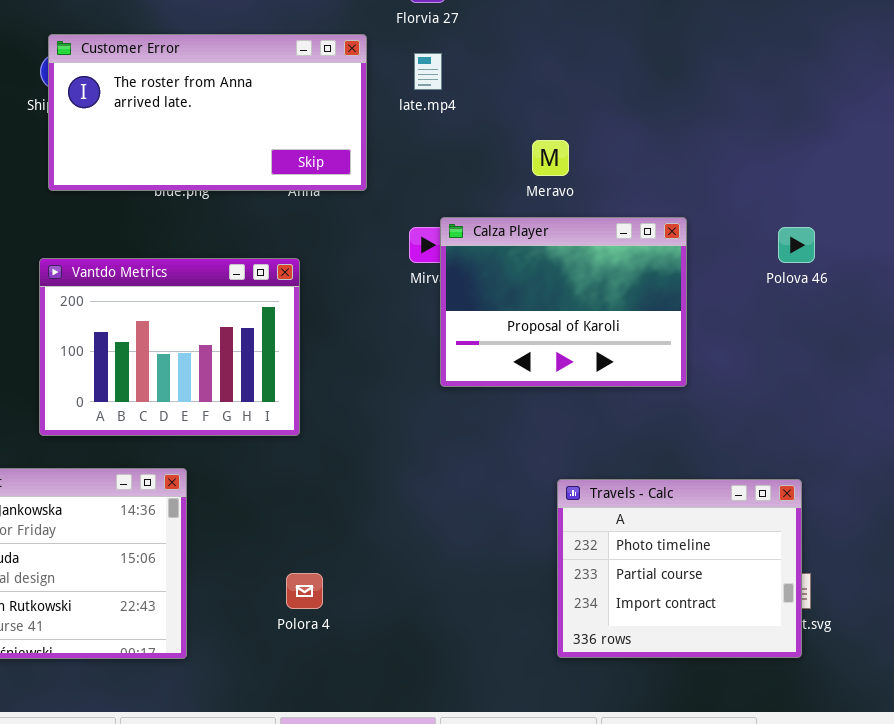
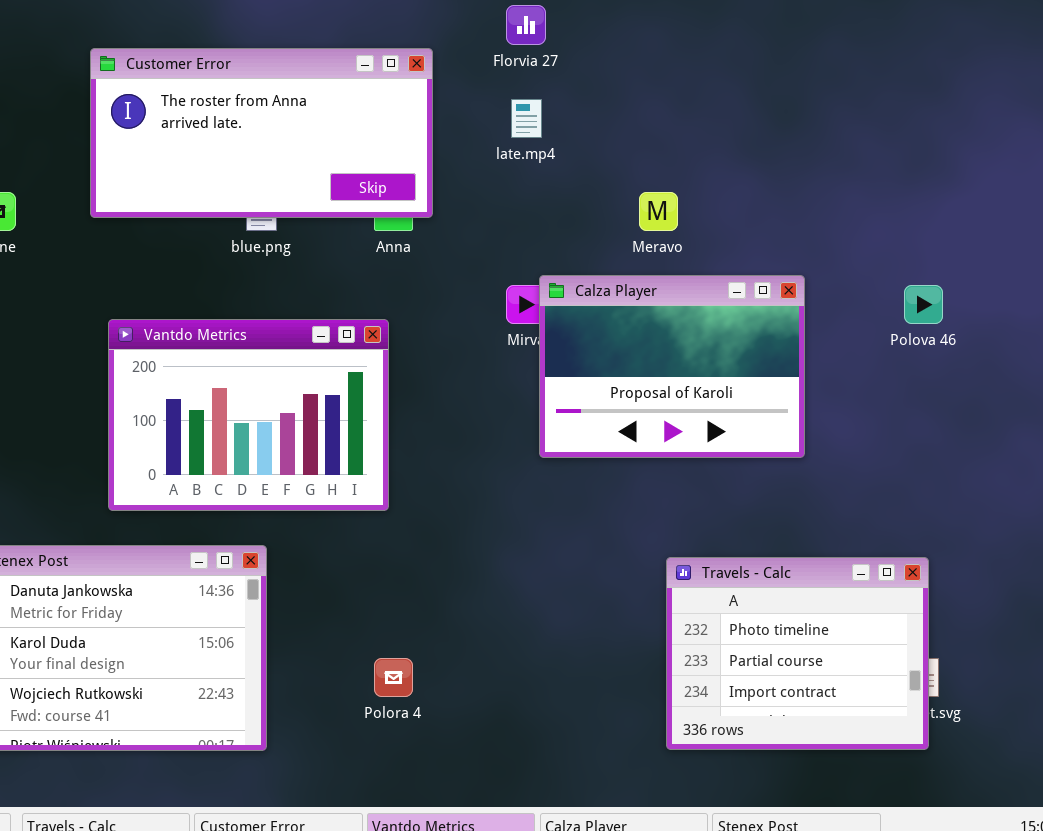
Customer Error: [48,34,367,191] -> [90,48,433,218], moved

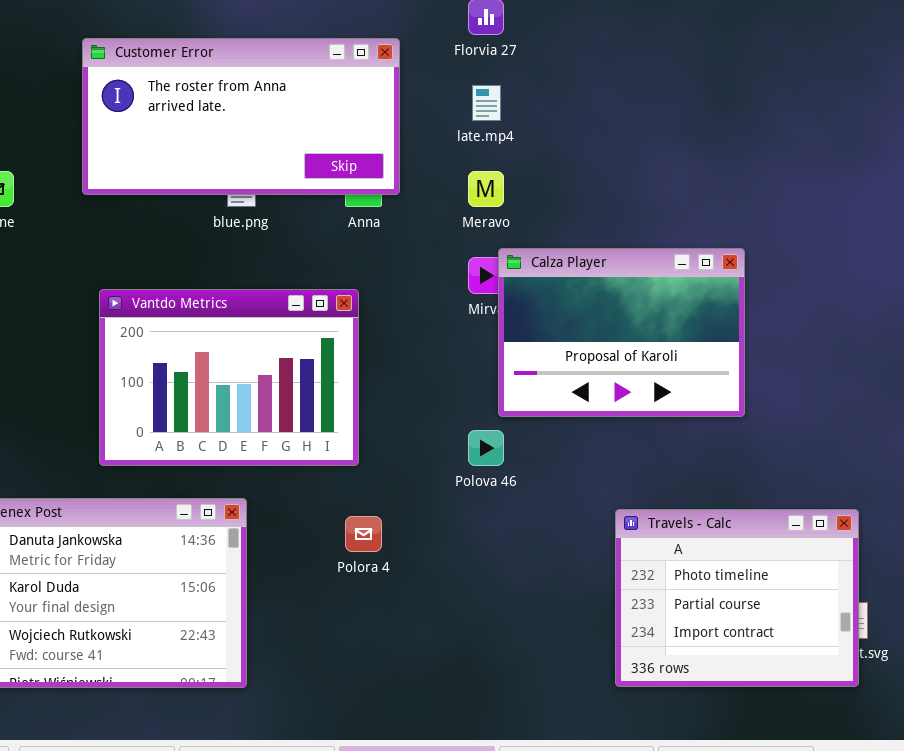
Meravo: [639,192,678,231] -> [468,171,504,207], moved
Polova 46: [904,285,943,324] -> [468,430,504,466], moved
Polora 4: [374,658,413,697] -> [345,516,382,552], moved

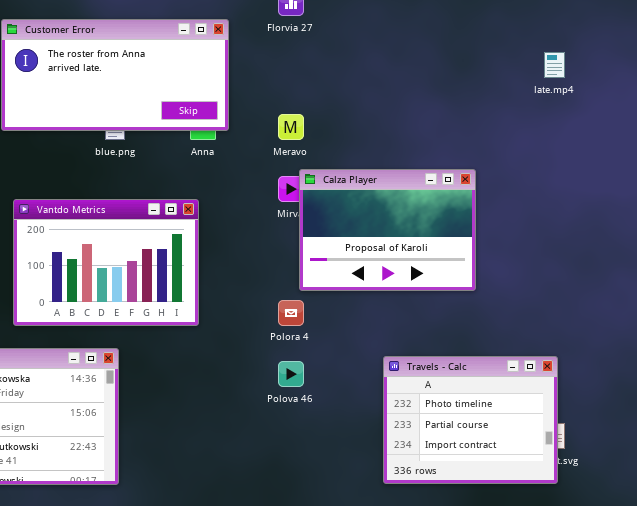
late.mp4: [472,85,501,121] -> [544,52,565,78], moved
Polova 46: [468,430,504,466] -> [278,361,304,387], moved
Polora 4: [345,516,382,552] -> [278,300,304,326], moved

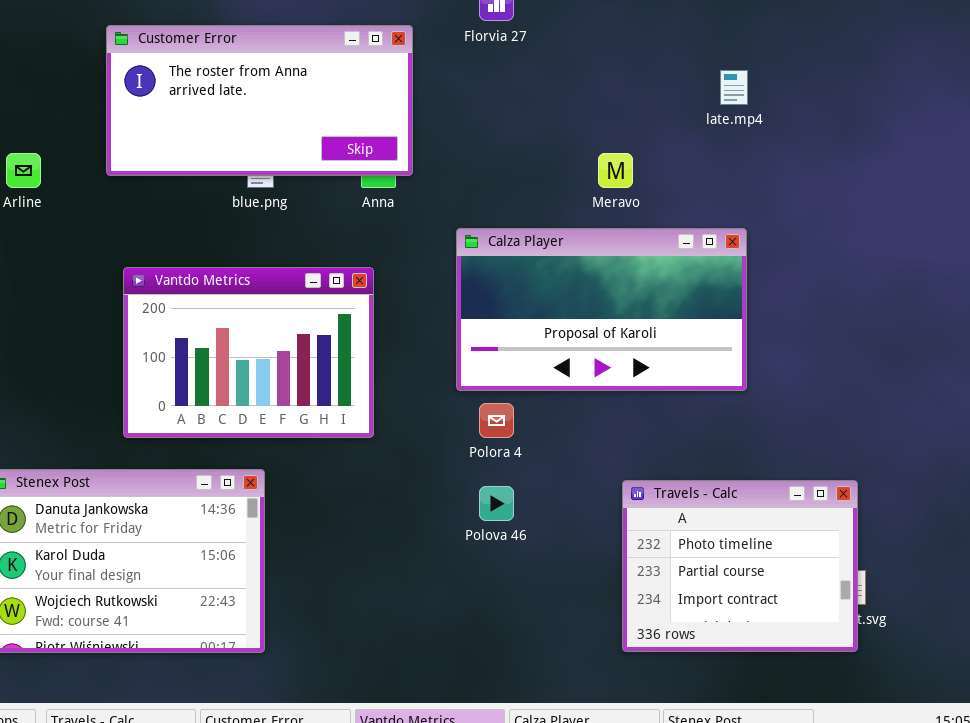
late.mp4: [544,52,565,78] -> [720,70,748,105], moved
Meravo: [278,114,304,140] -> [598,153,633,188], moved
Calza Player: [299,169,476,291] -> [456,228,747,391], resized

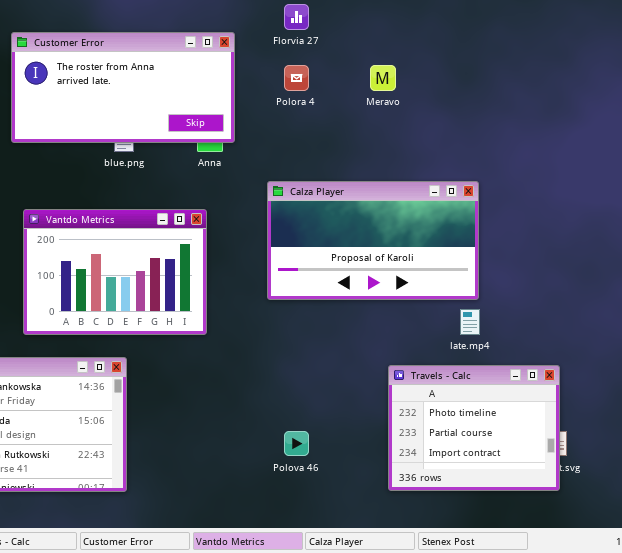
late.mp4: [720,70,748,105] -> [460,309,480,335], moved
Meravo: [598,153,633,188] -> [370,65,396,91], moved
Polora 4: [479,403,514,438] -> [284,65,309,91], moved
Polova 46: [479,486,514,521] -> [284,431,309,456], moved

